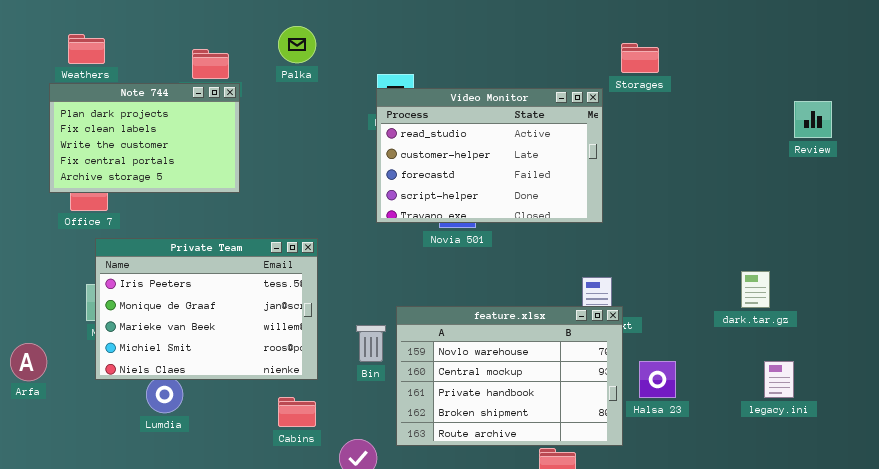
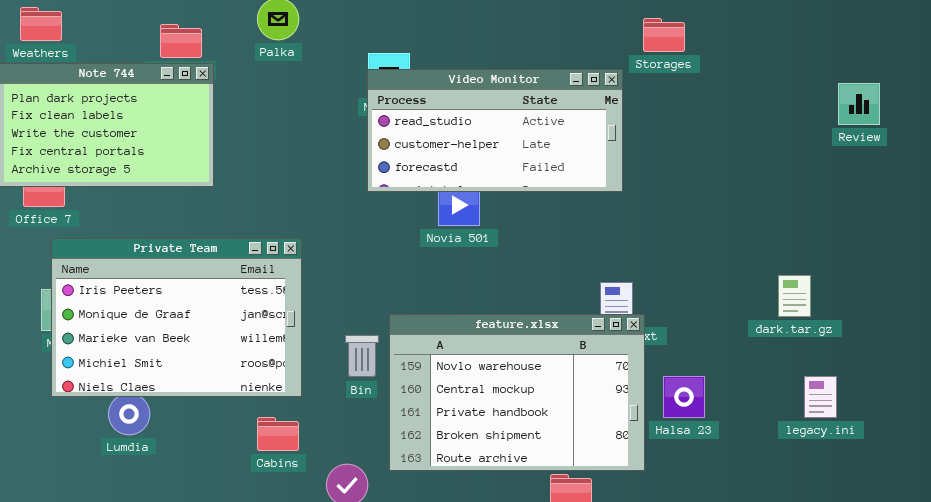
Video Monitor: [376,88,603,223] -> [367,69,623,192], resized

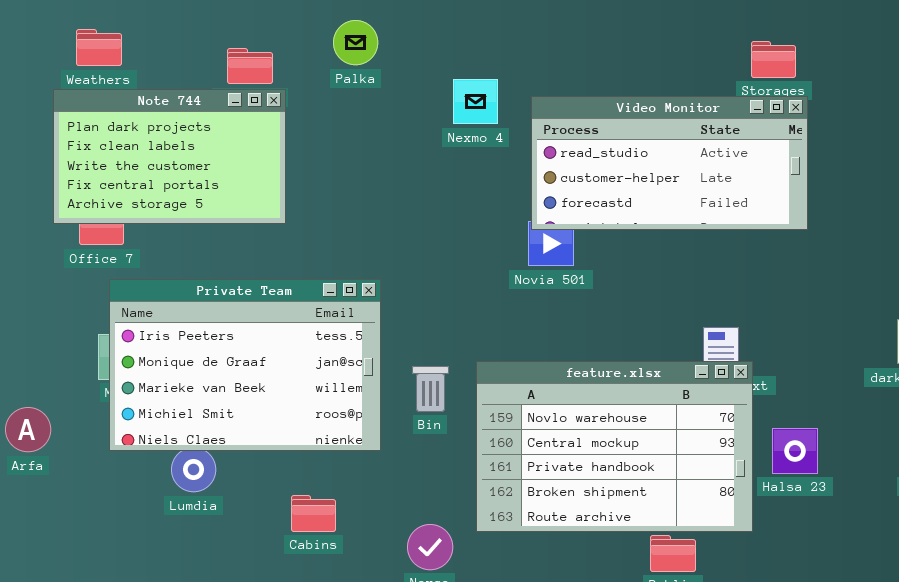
Video Monitor: [367,69,623,192] -> [531,96,808,230], moved
Bin: [345,335,379,377] -> [412,366,449,412], moved
Cabins: [257,417,299,451] -> [291,495,336,532], moved

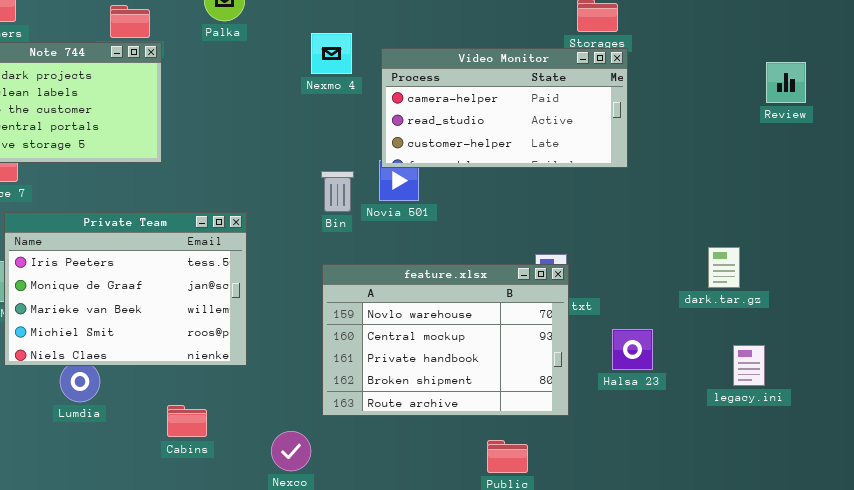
Video Monitor: [531,96,808,230] -> [381,48,628,168], scrolled up 1 row
feature.xlsx: [476,361,753,532] -> [322,264,569,416], moved
Bin: [412,366,449,412] -> [321,171,354,212], moved
Halsa 23: [772,428,818,474] -> [612,329,653,370], moved

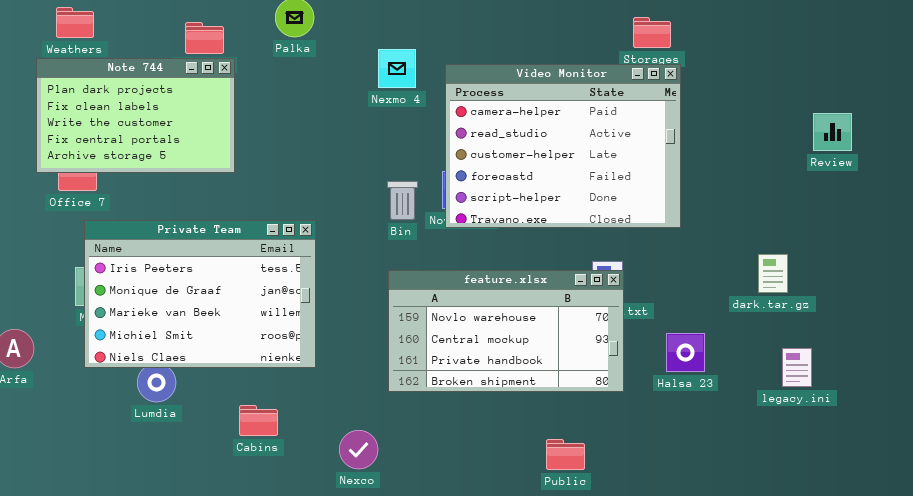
Video Monitor: [381,48,628,168] -> [445,64,681,228], resized
Review: [766,62,806,103] -> [813,113,852,151], moved
feature.xlsx: [322,264,569,416] -> [388,270,624,392], resized

